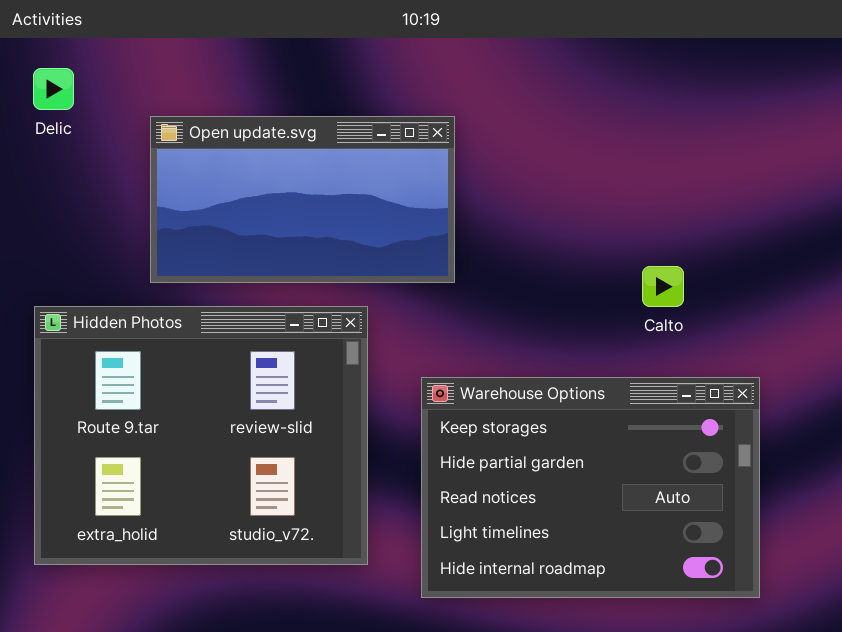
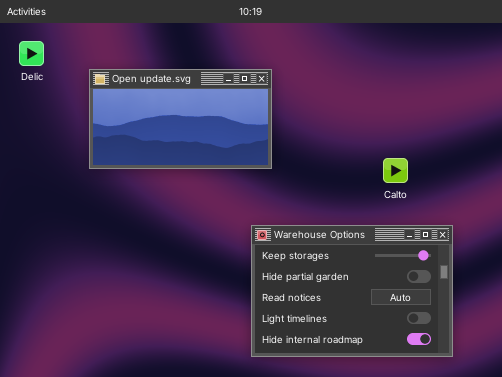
Hidden Photos: [34,306,368,565] -> none, closed

